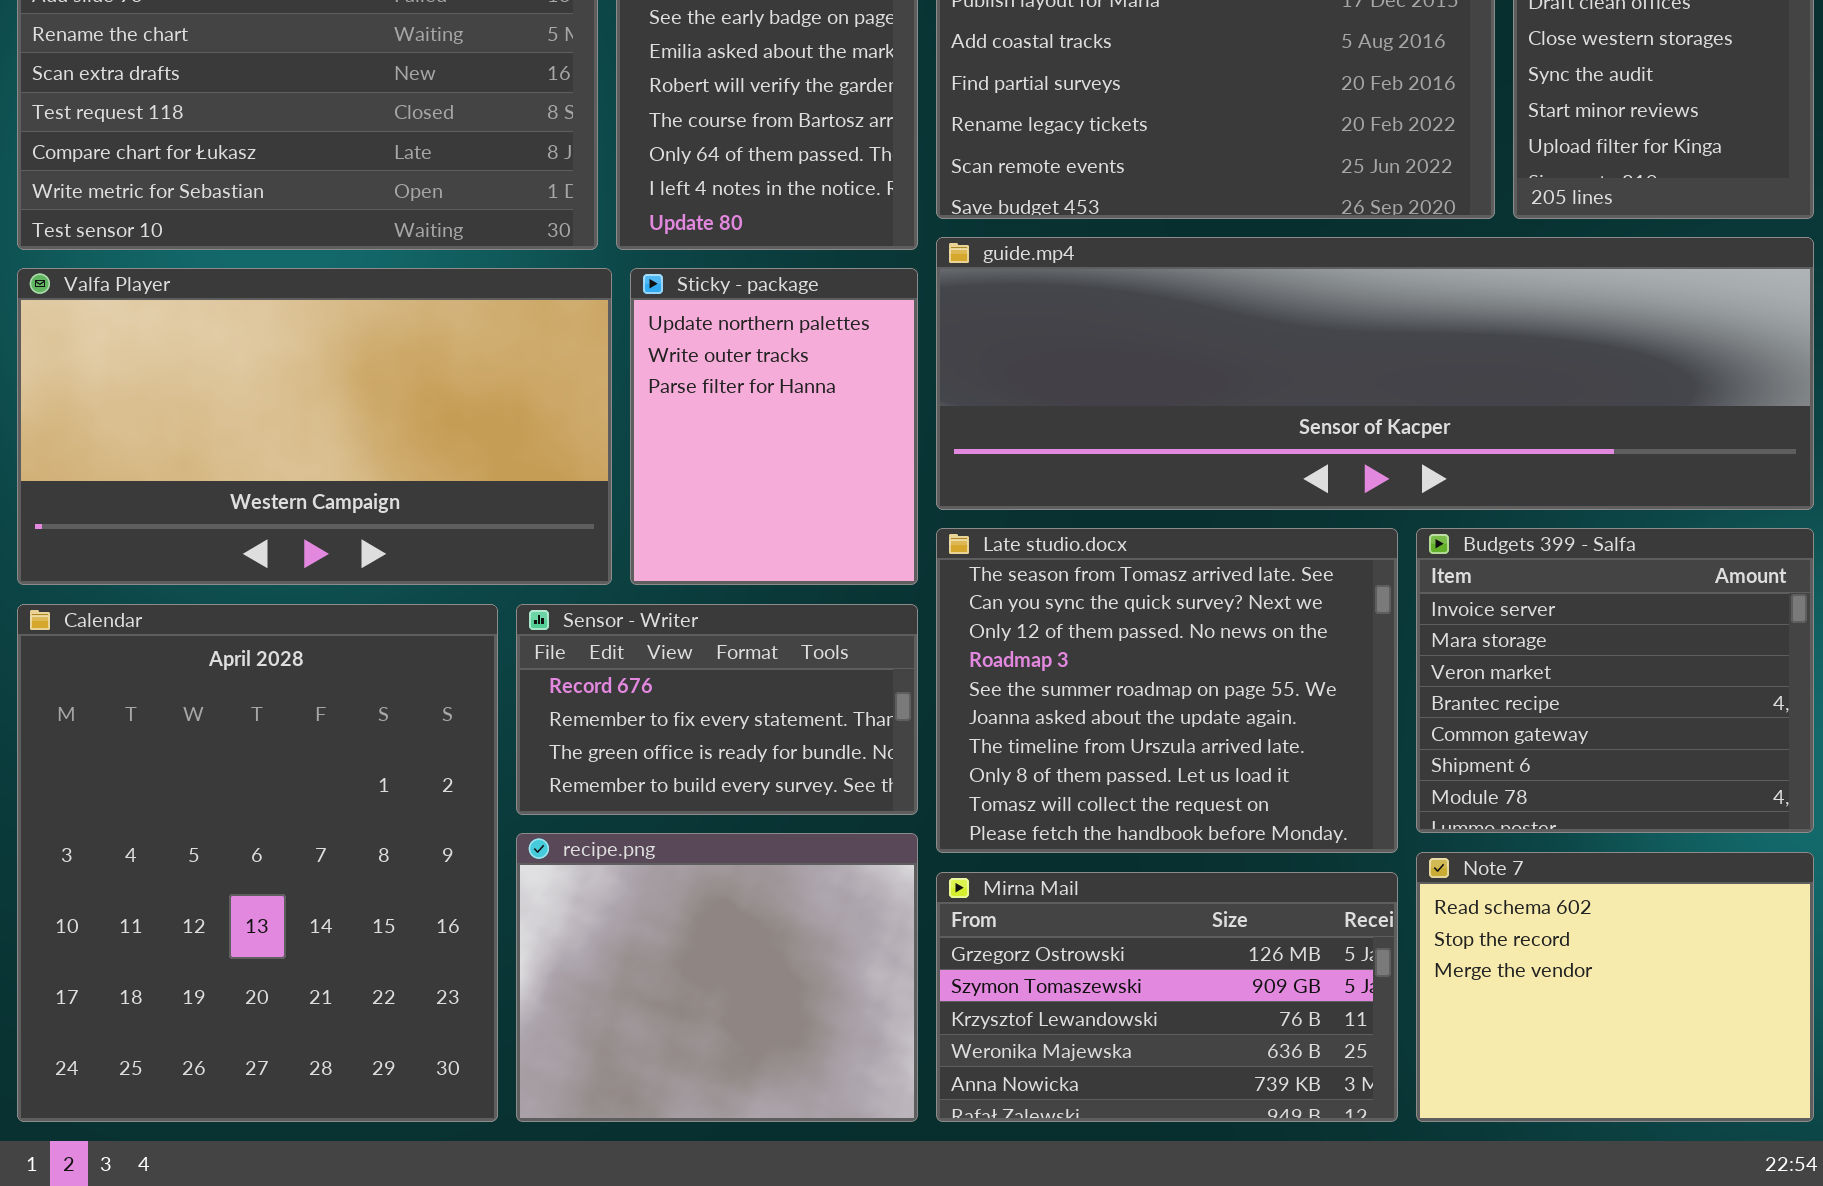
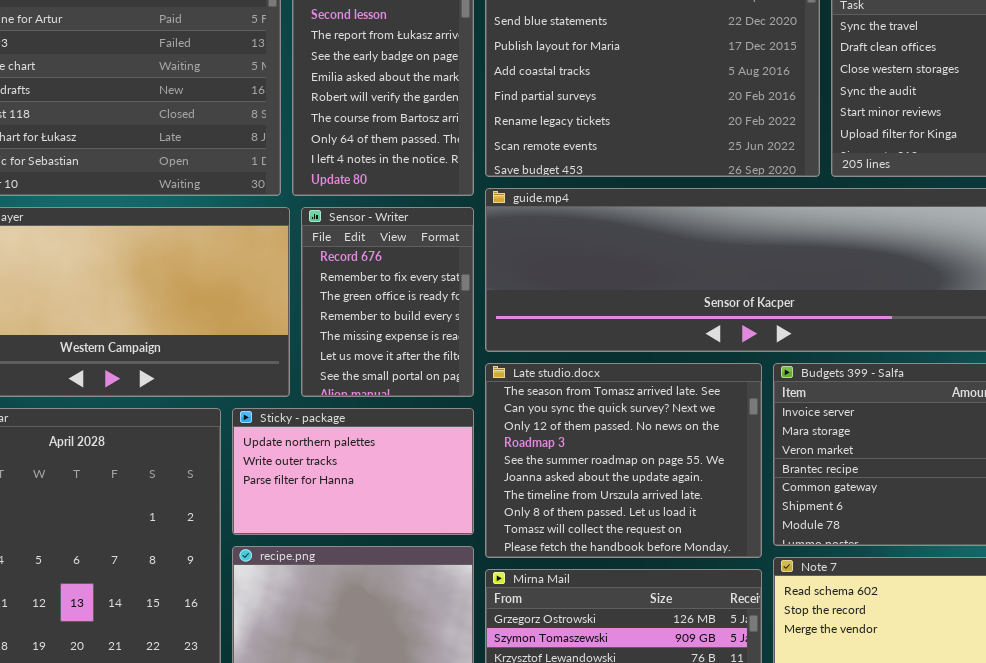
Sticky - package: [630,268,918,585] -> [232,408,474,535], moved, resized
Sensor - Writer: [516,604,918,815] -> [301,207,474,397], moved, resized

